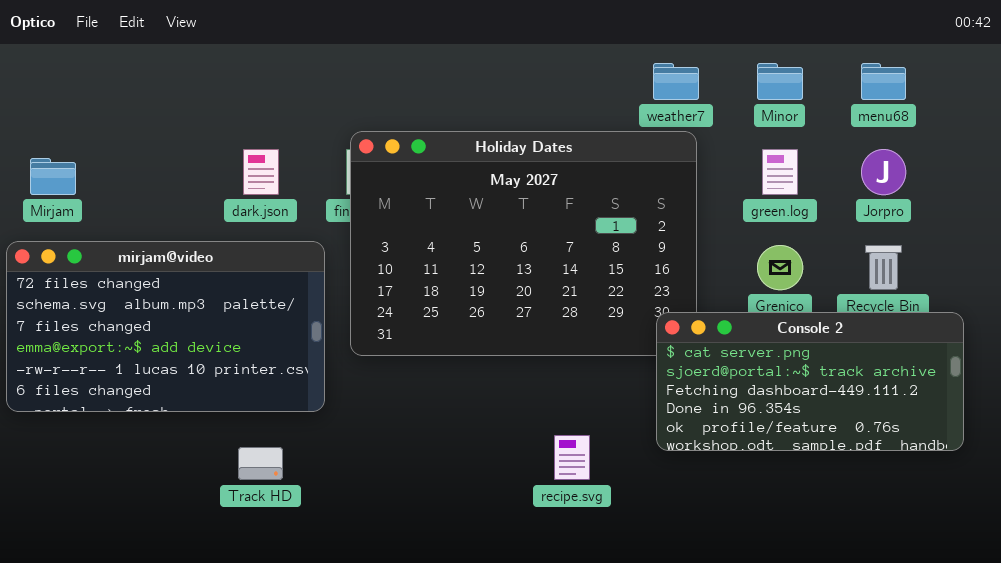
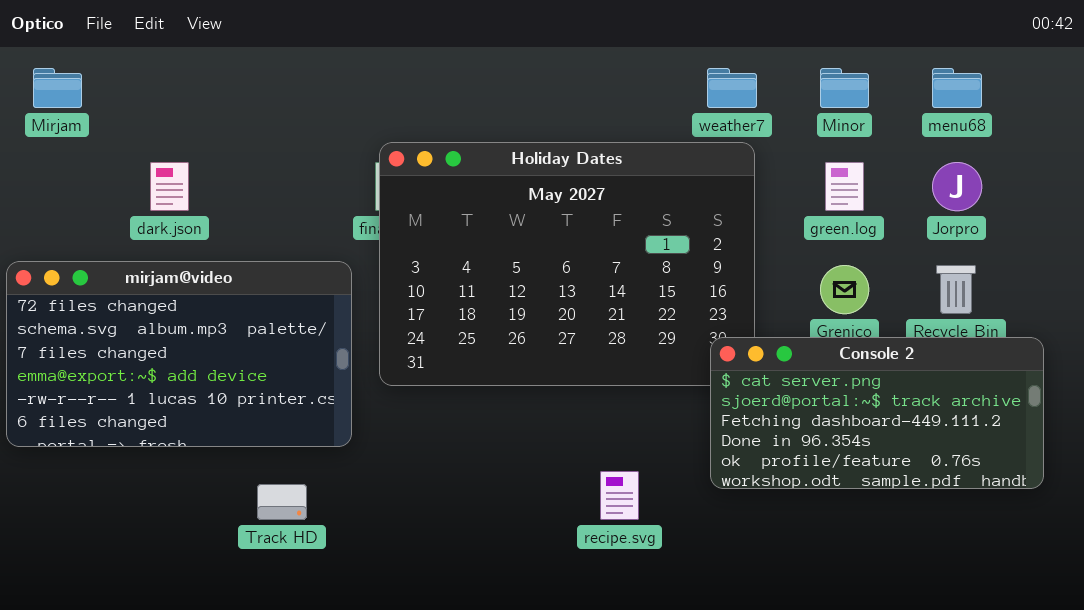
dark.json: [243,149,279,195] -> [150,162,189,211], moved
Mirjam: [30,158,76,195] -> [33,68,82,108], moved

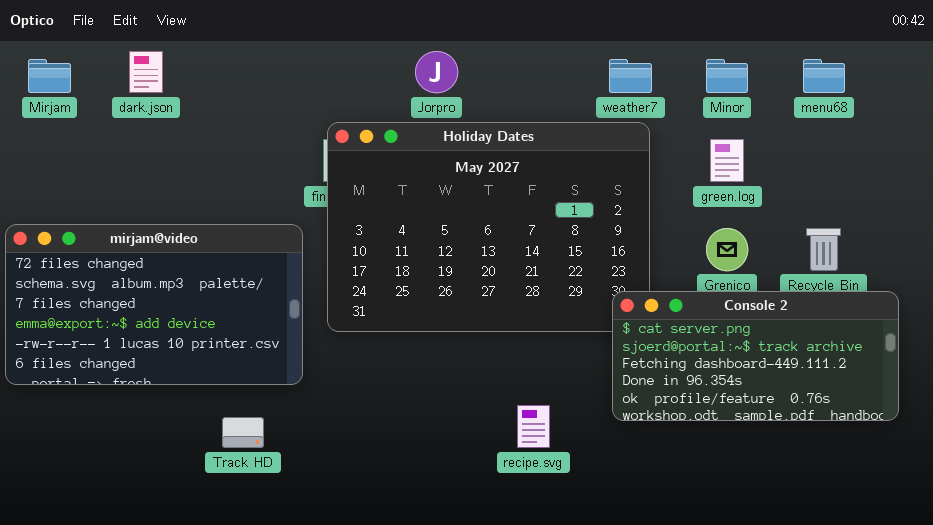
dark.json: [150,162,189,211] -> [129,51,163,93], moved
Jorpro: [932,162,982,211] -> [415,51,458,93], moved

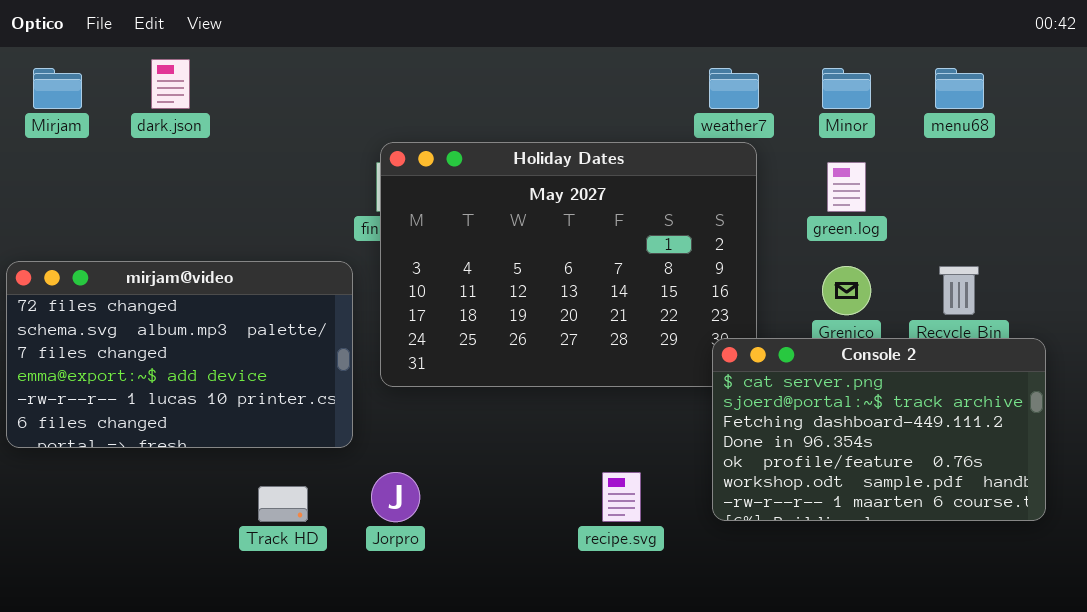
Jorpro: [415,51,458,93] -> [371,472,420,522], moved
Console 2: [612,291,899,421] -> [712,338,1046,521], resized

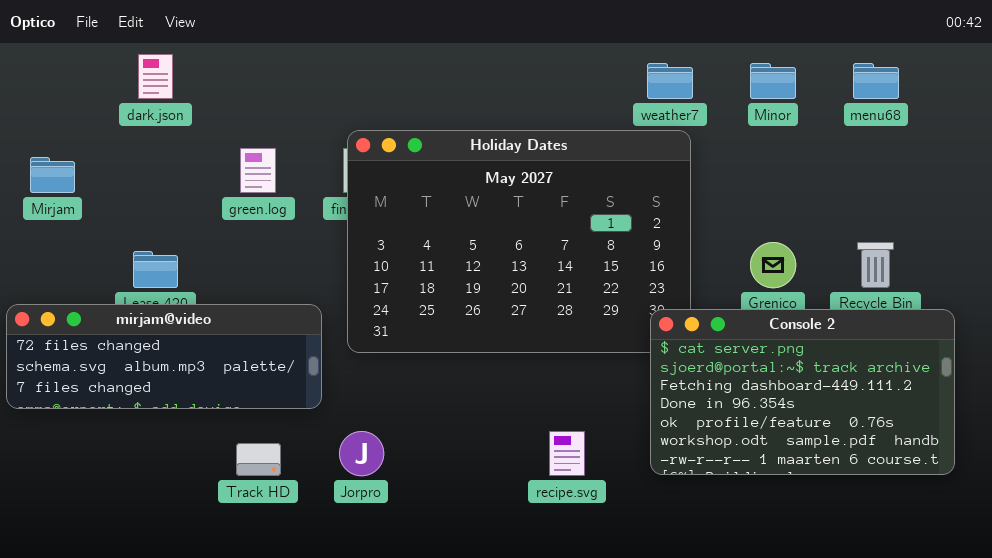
Mirjam: [33,68,82,109] -> [30,157,75,193], moved
green.log: [827,162,866,212] -> [240,148,276,193], moved
mirjam@video: [6,261,353,448] -> [6,304,322,409], resized

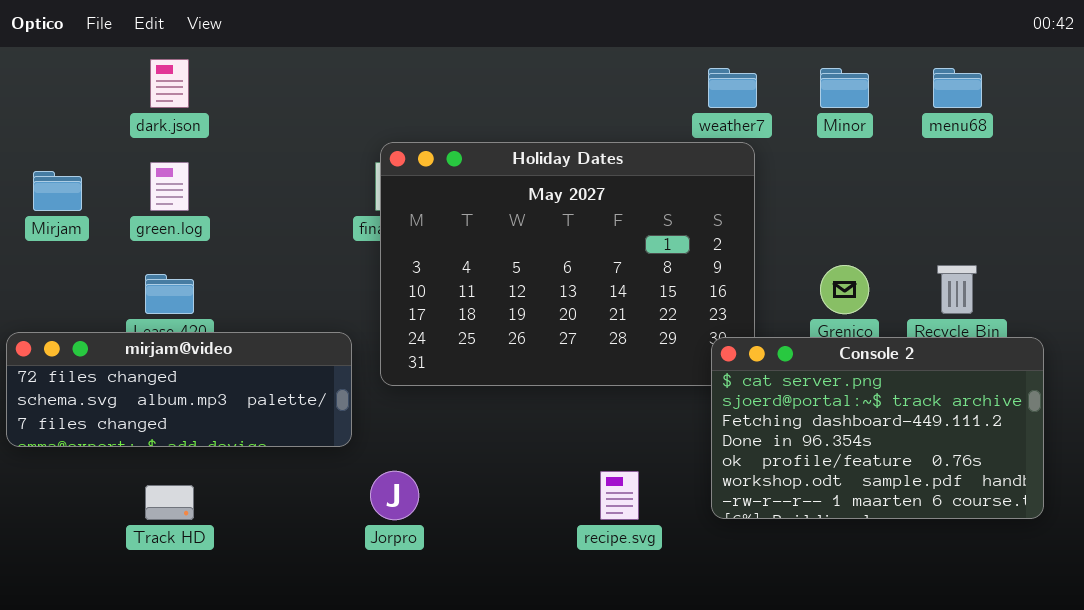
green.log: [240,148,276,193] -> [150,162,189,211], moved
Track HD: [236,443,281,476] -> [145,485,194,520], moved

